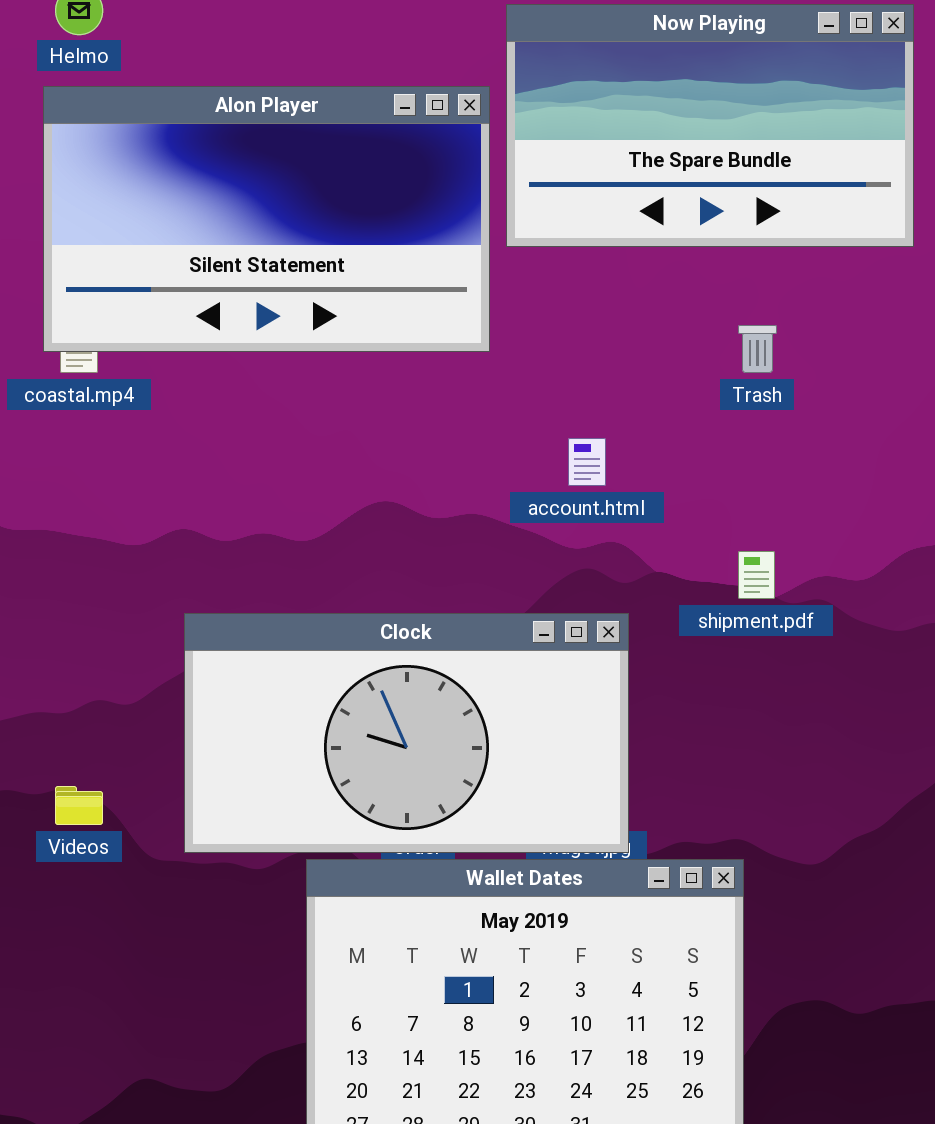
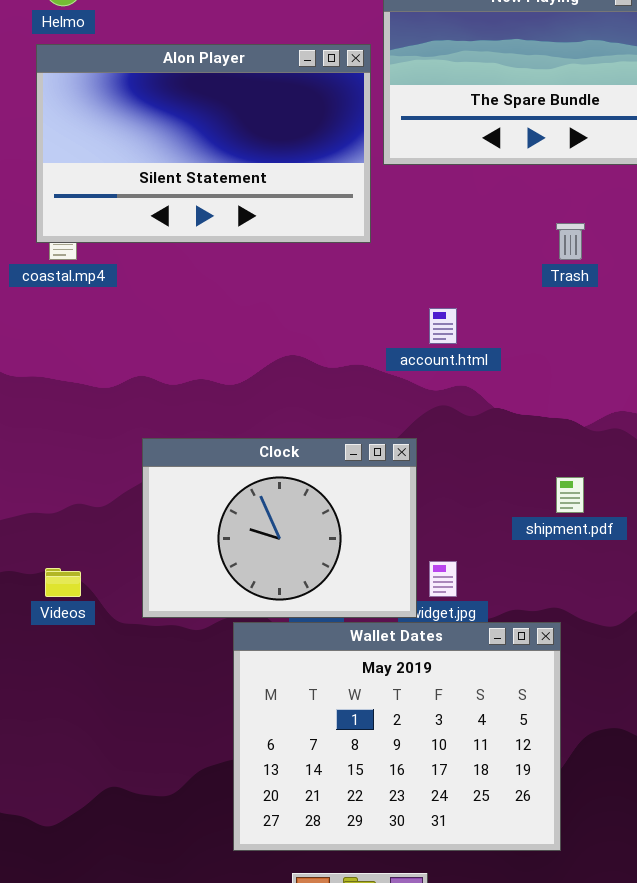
shipment.pdf: [738,551,775,599] -> [556,477,584,513], moved
Clock: [184,613,629,853] -> [142,438,417,618], resized

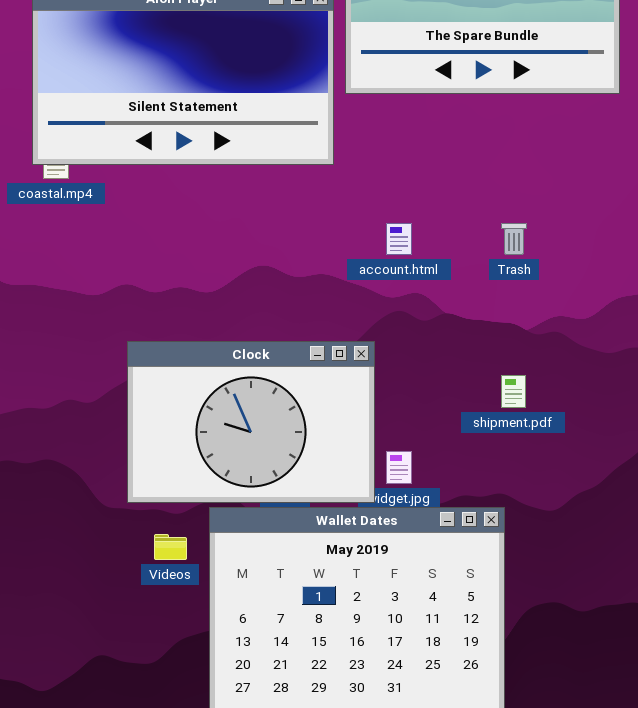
Trash: [556,223,585,260] -> [501,223,527,255], moved
Videos: [45,568,81,597] -> [154,534,187,560], moved

